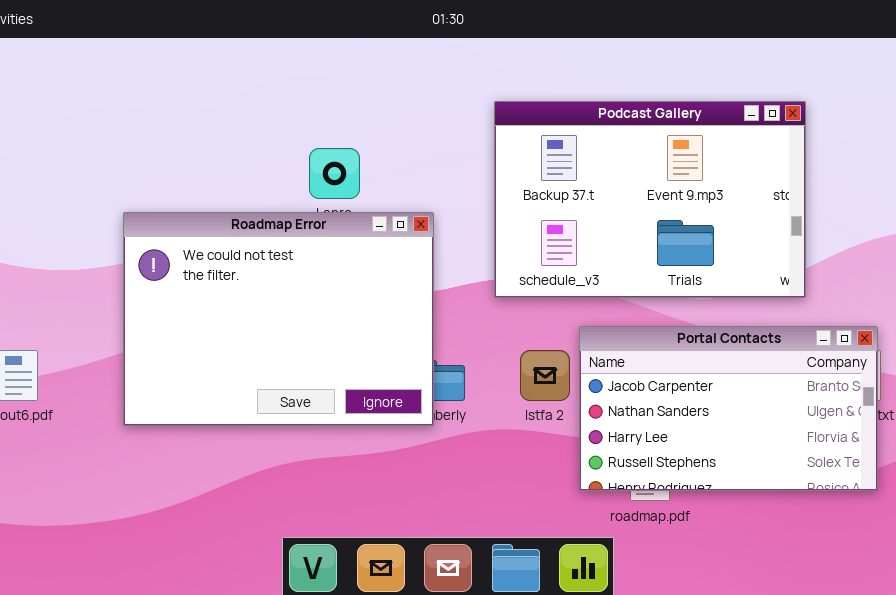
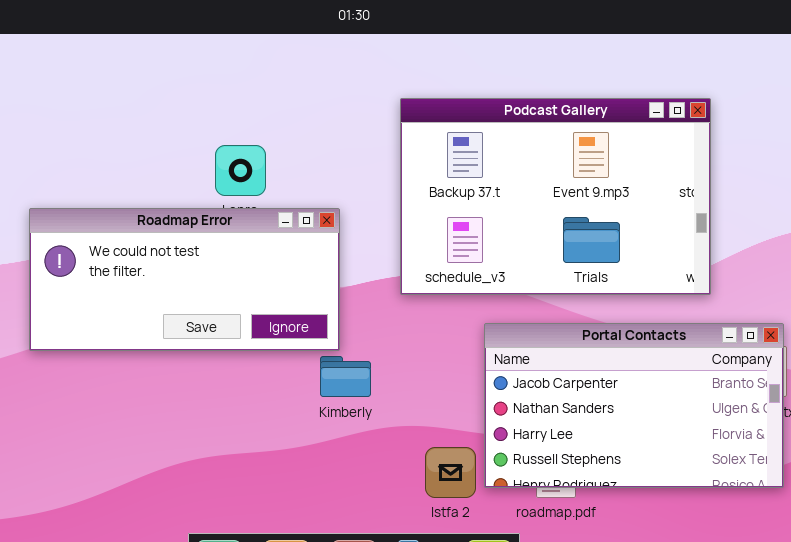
Roadmap Error: [123,212,434,426] -> [29,208,340,351], resized
Istfa 2: [520,350,570,401] -> [425,447,476,498], moved

